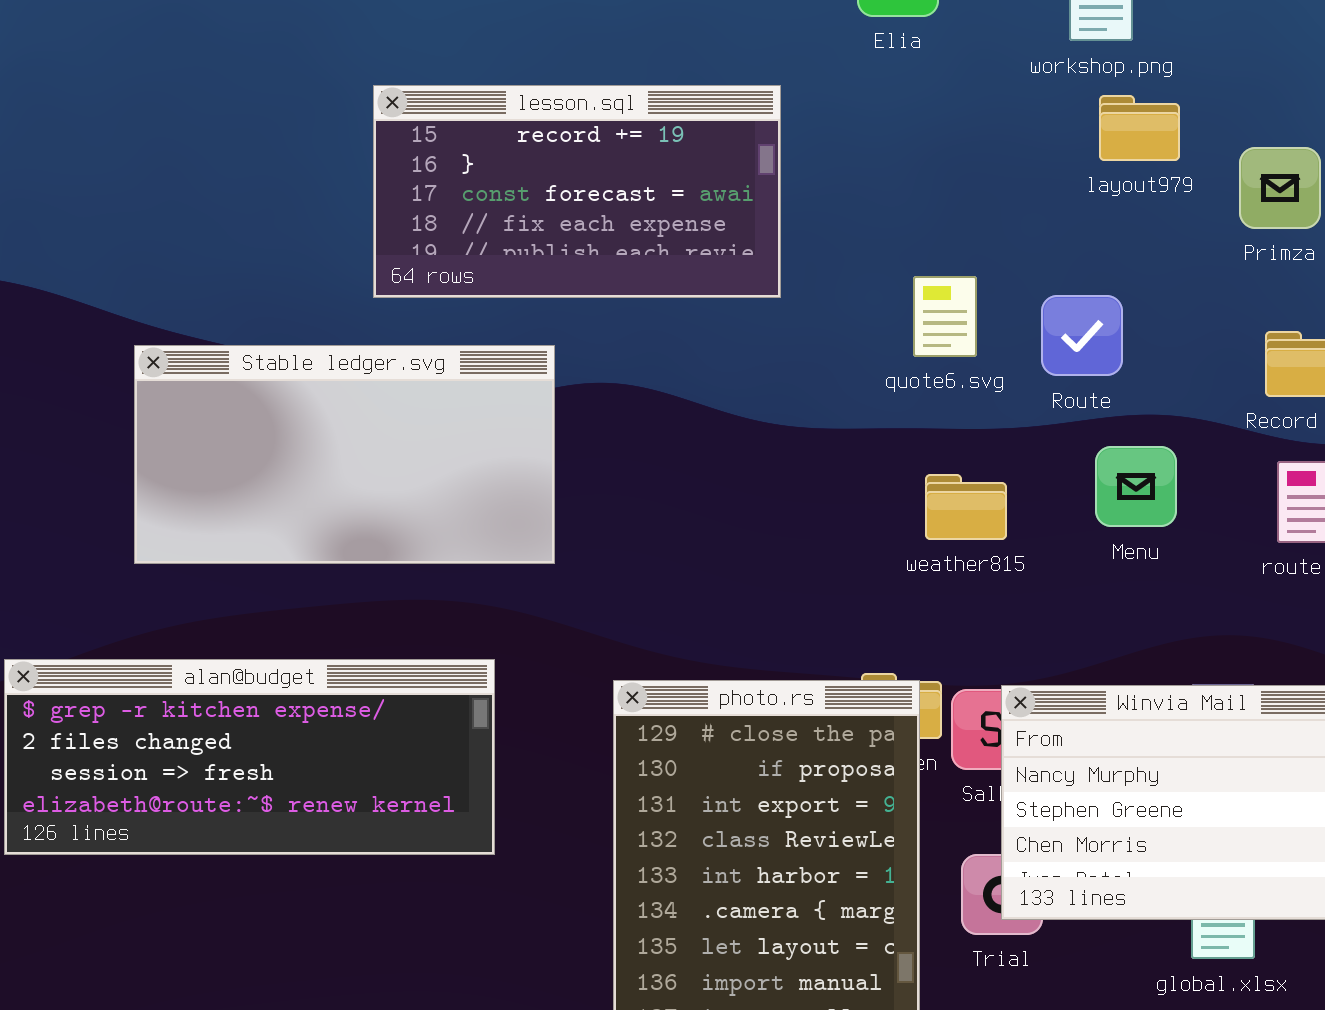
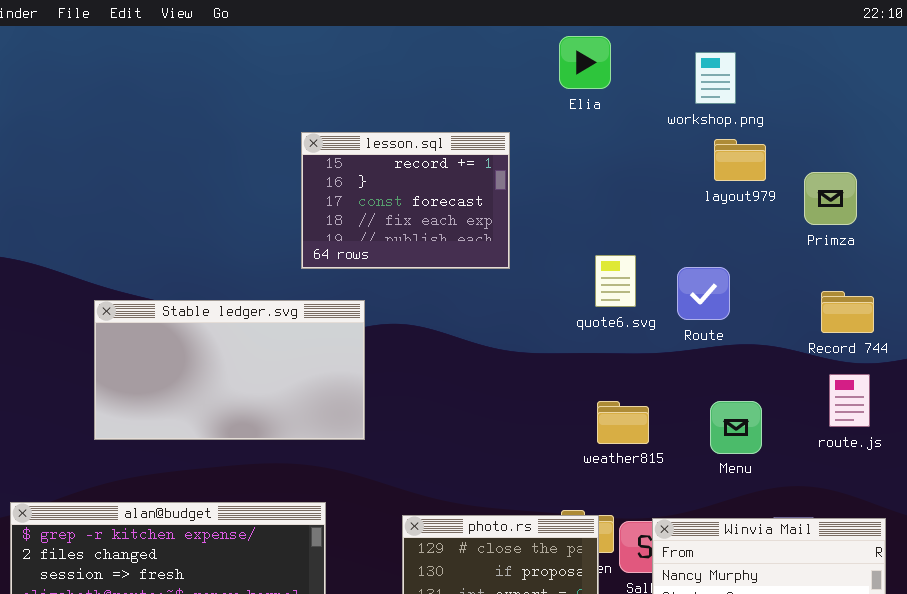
lesson.sql: [373,85,781,298] -> [301,132,510,269], resized
Menu: [1095,446,1177,527] -> [710,401,762,454], moved
weather815: [925,474,1007,540] -> [597,401,649,444], moved

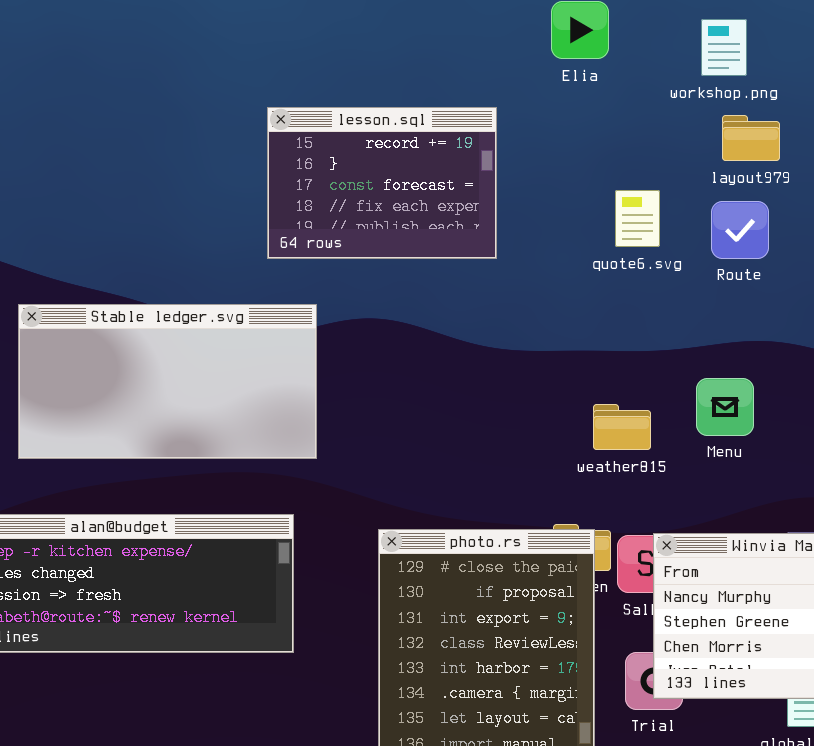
quote6.svg: [595,255,636,307] -> [615,190,660,247], moved
Route: [677,267,730,320] -> [711,201,769,259], moved
Stable ledger.svg: [94,300,365,440] -> [18,304,317,459], moved
Menu: [710,401,762,454] -> [696,378,754,436], moved

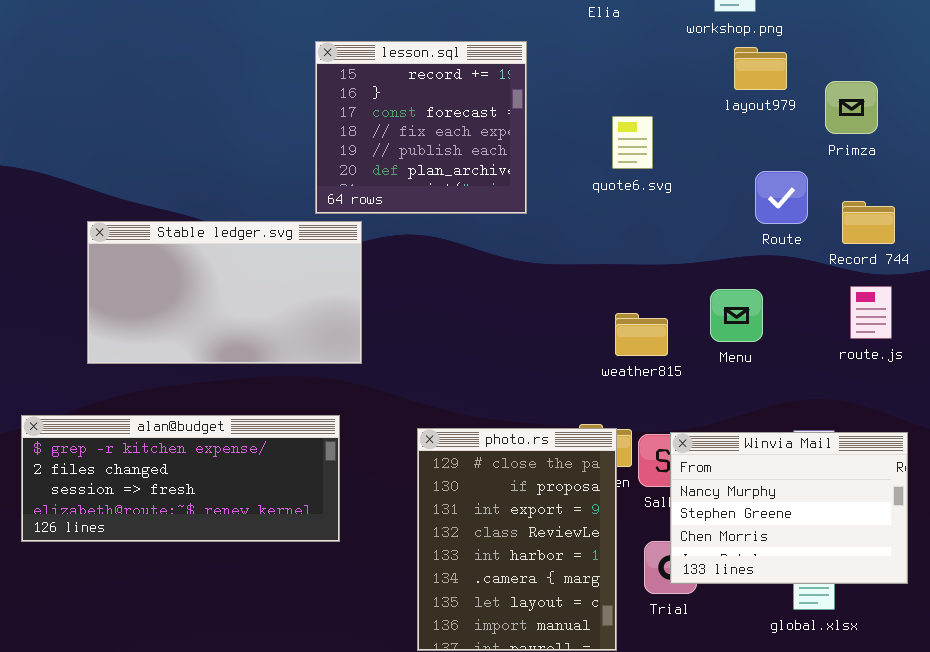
lesson.sql: [267,107,497,259] -> [315,41,527,214], resized
quote6.svg: [615,190,660,247] -> [612,116,653,169], moved
Route: [711,201,769,259] -> [755,171,808,224], moved

